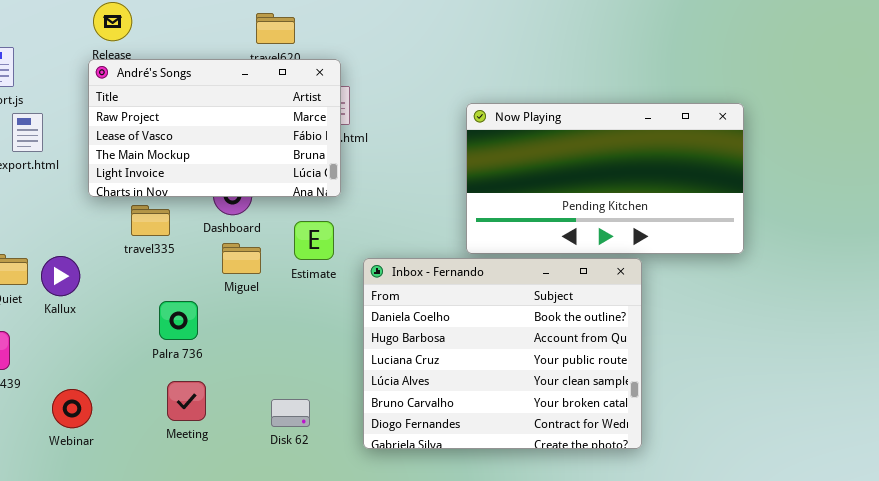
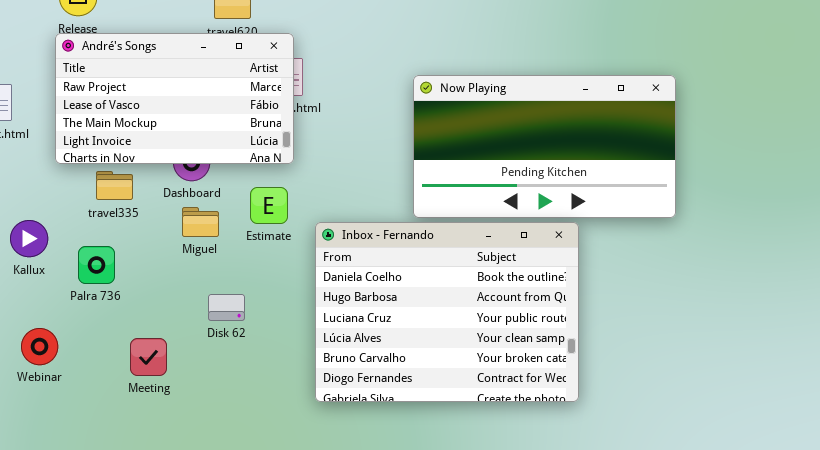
Palra 736: [159,301,198,340] -> [78,246,115,284], moved
Webinar: [52,389,92,428] -> [21,328,58,365], moved
Disk 62: [271,399,310,427] -> [208,294,245,321], moved

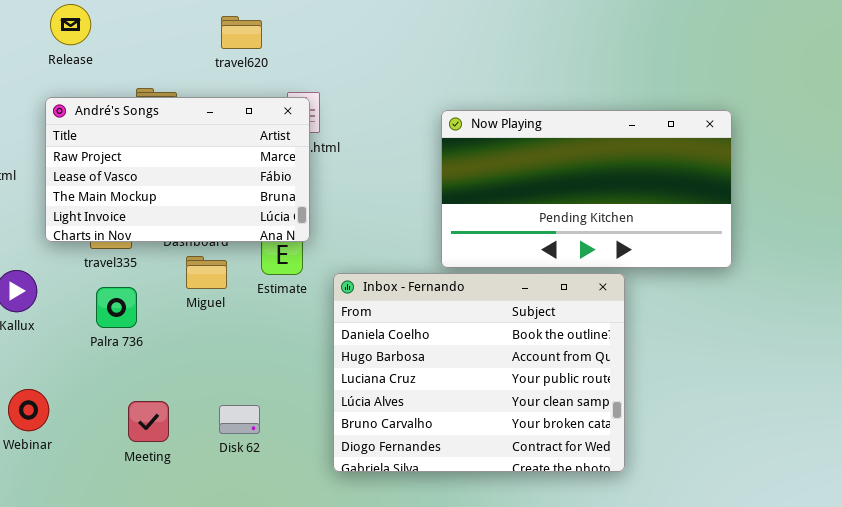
André's Songs: [55,33,294,164] -> [45,97,310,242], moved
Palra 736: [78,246,115,284] -> [96,287,137,328], moved
Disk 62: [208,294,245,321] -> [219,405,260,434], moved

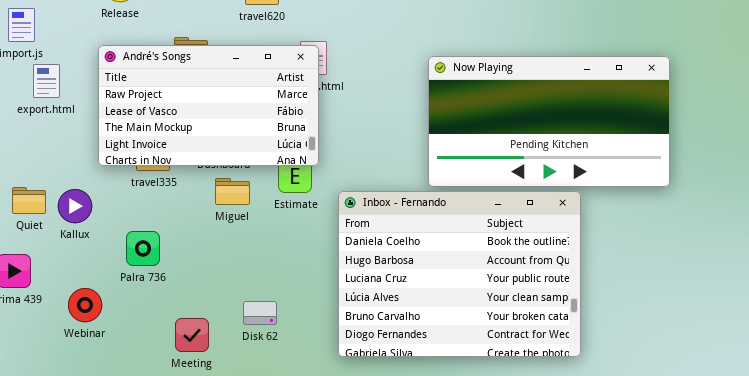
Palra 736: [96,287,137,328] -> [126,231,160,266], moved
Meeting: [128,401,169,442] -> [175,318,209,352], moved

